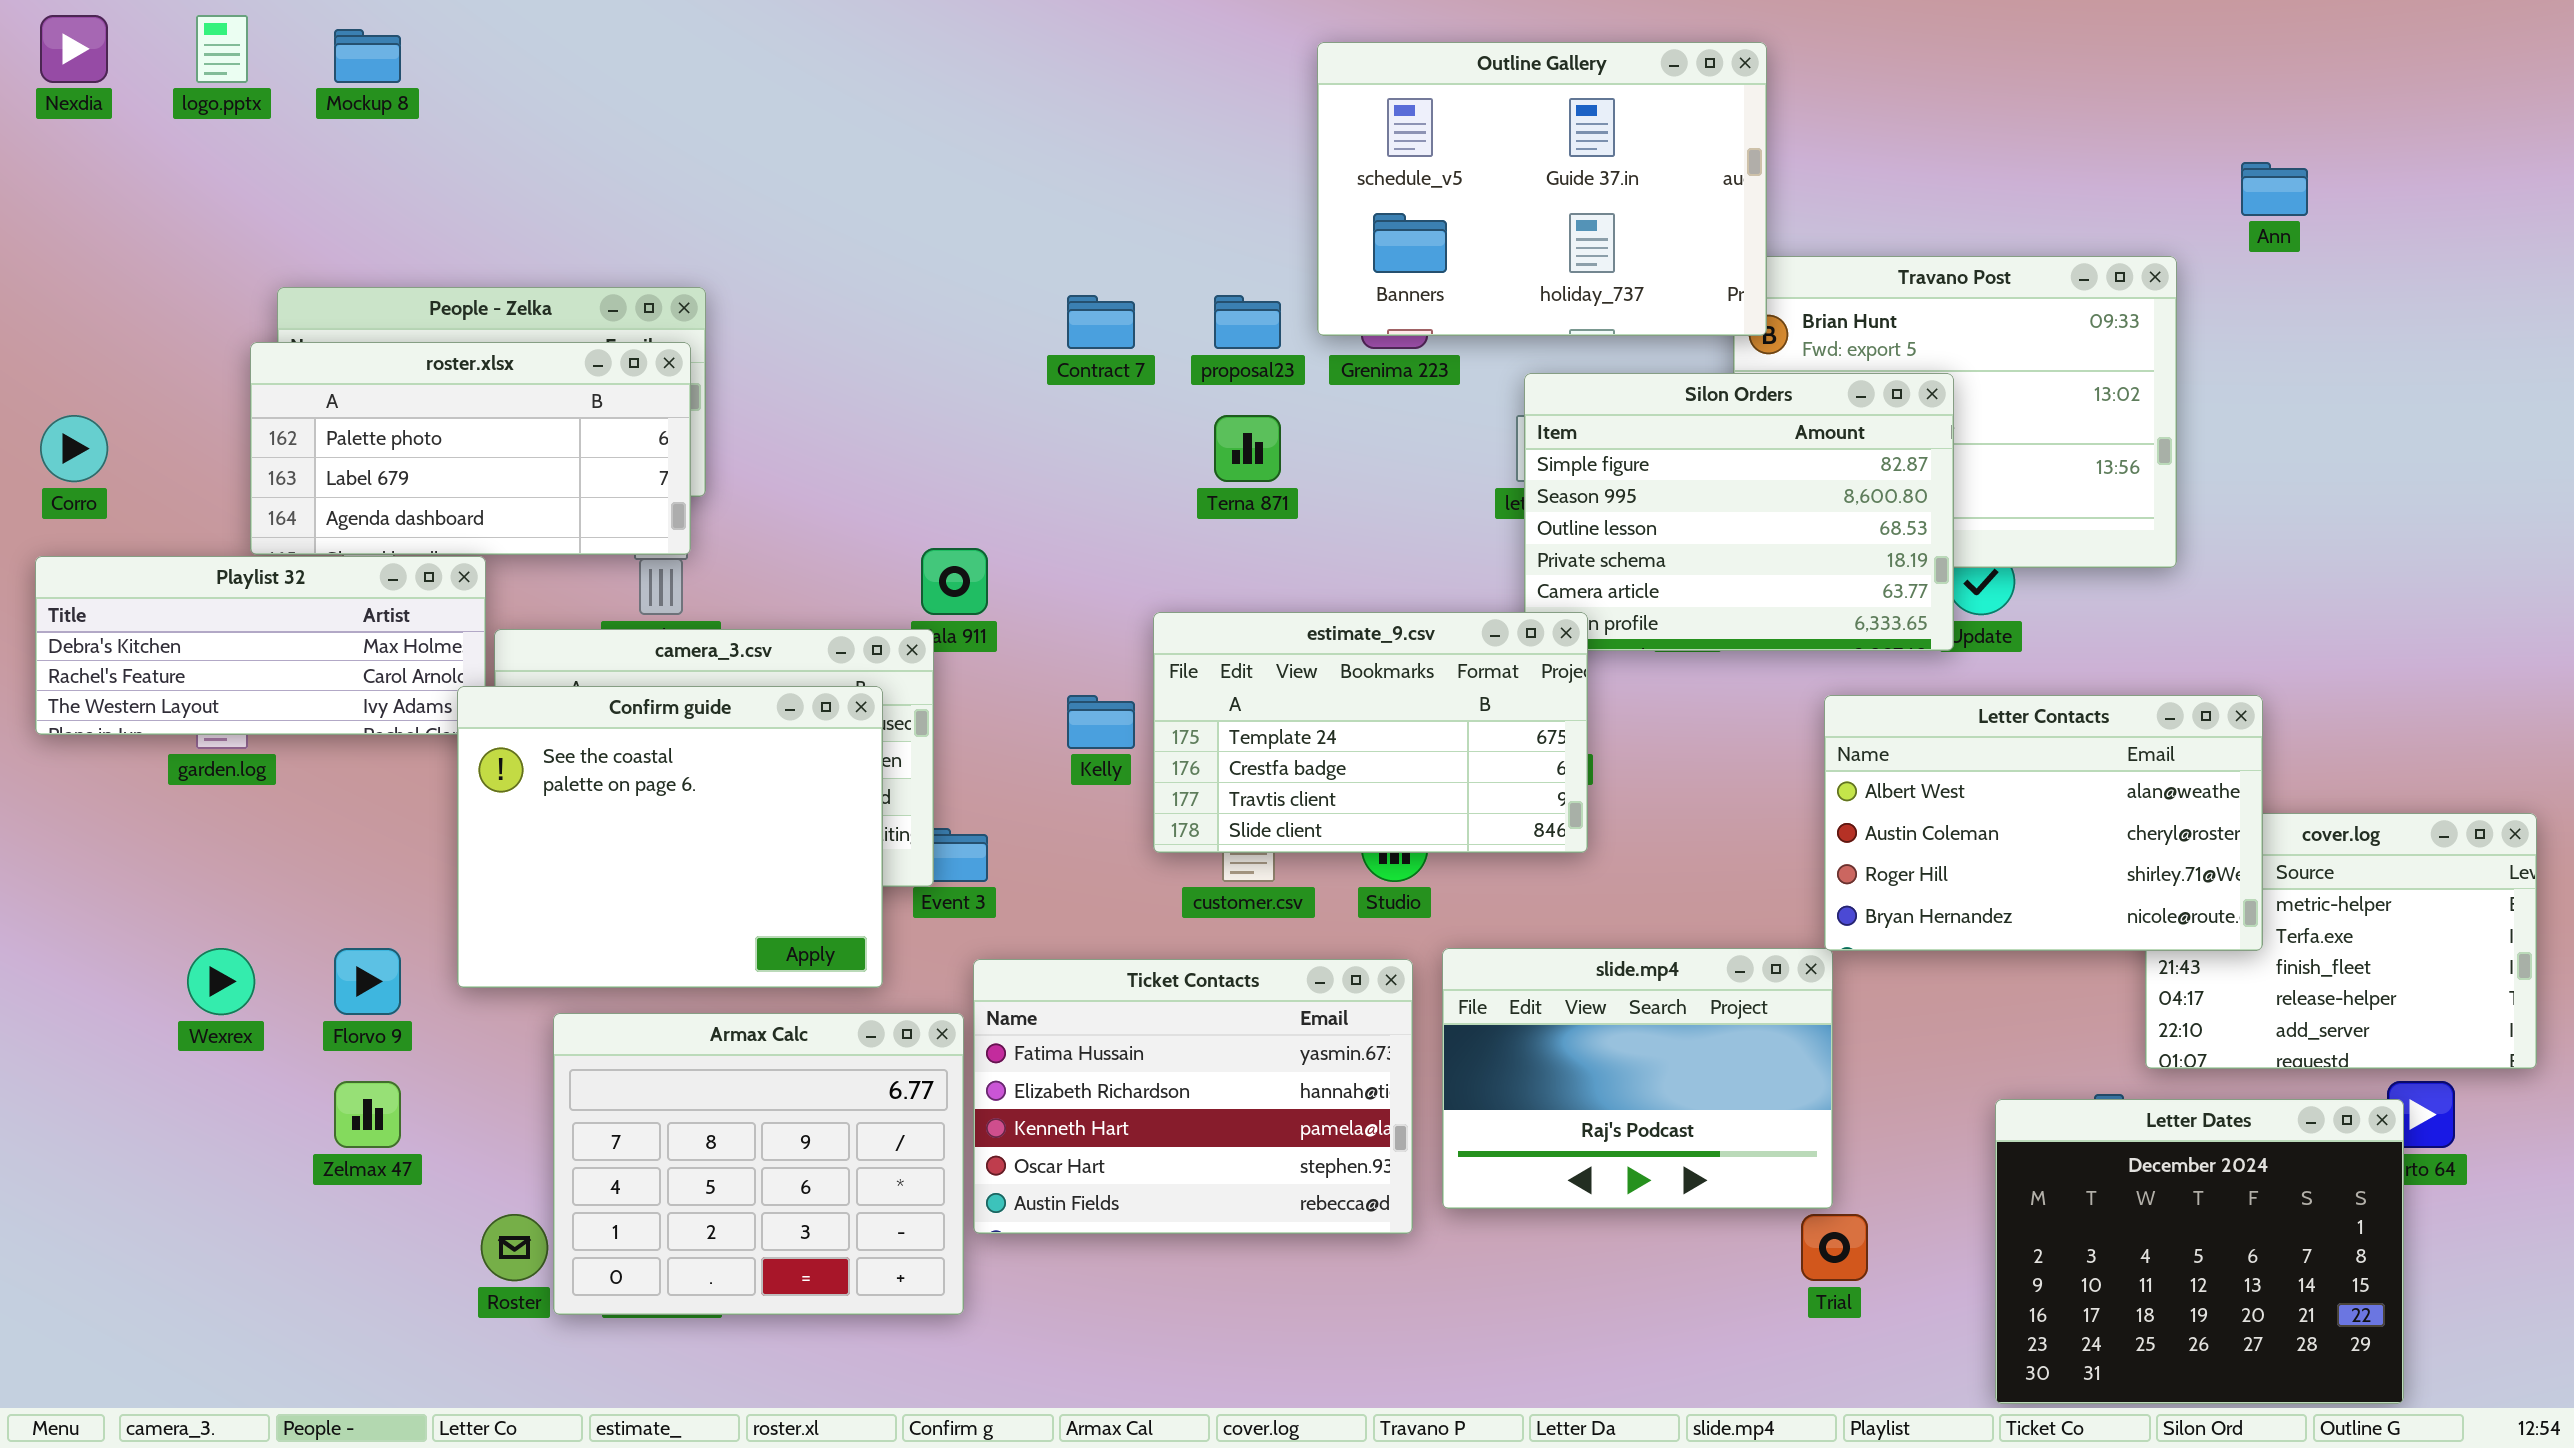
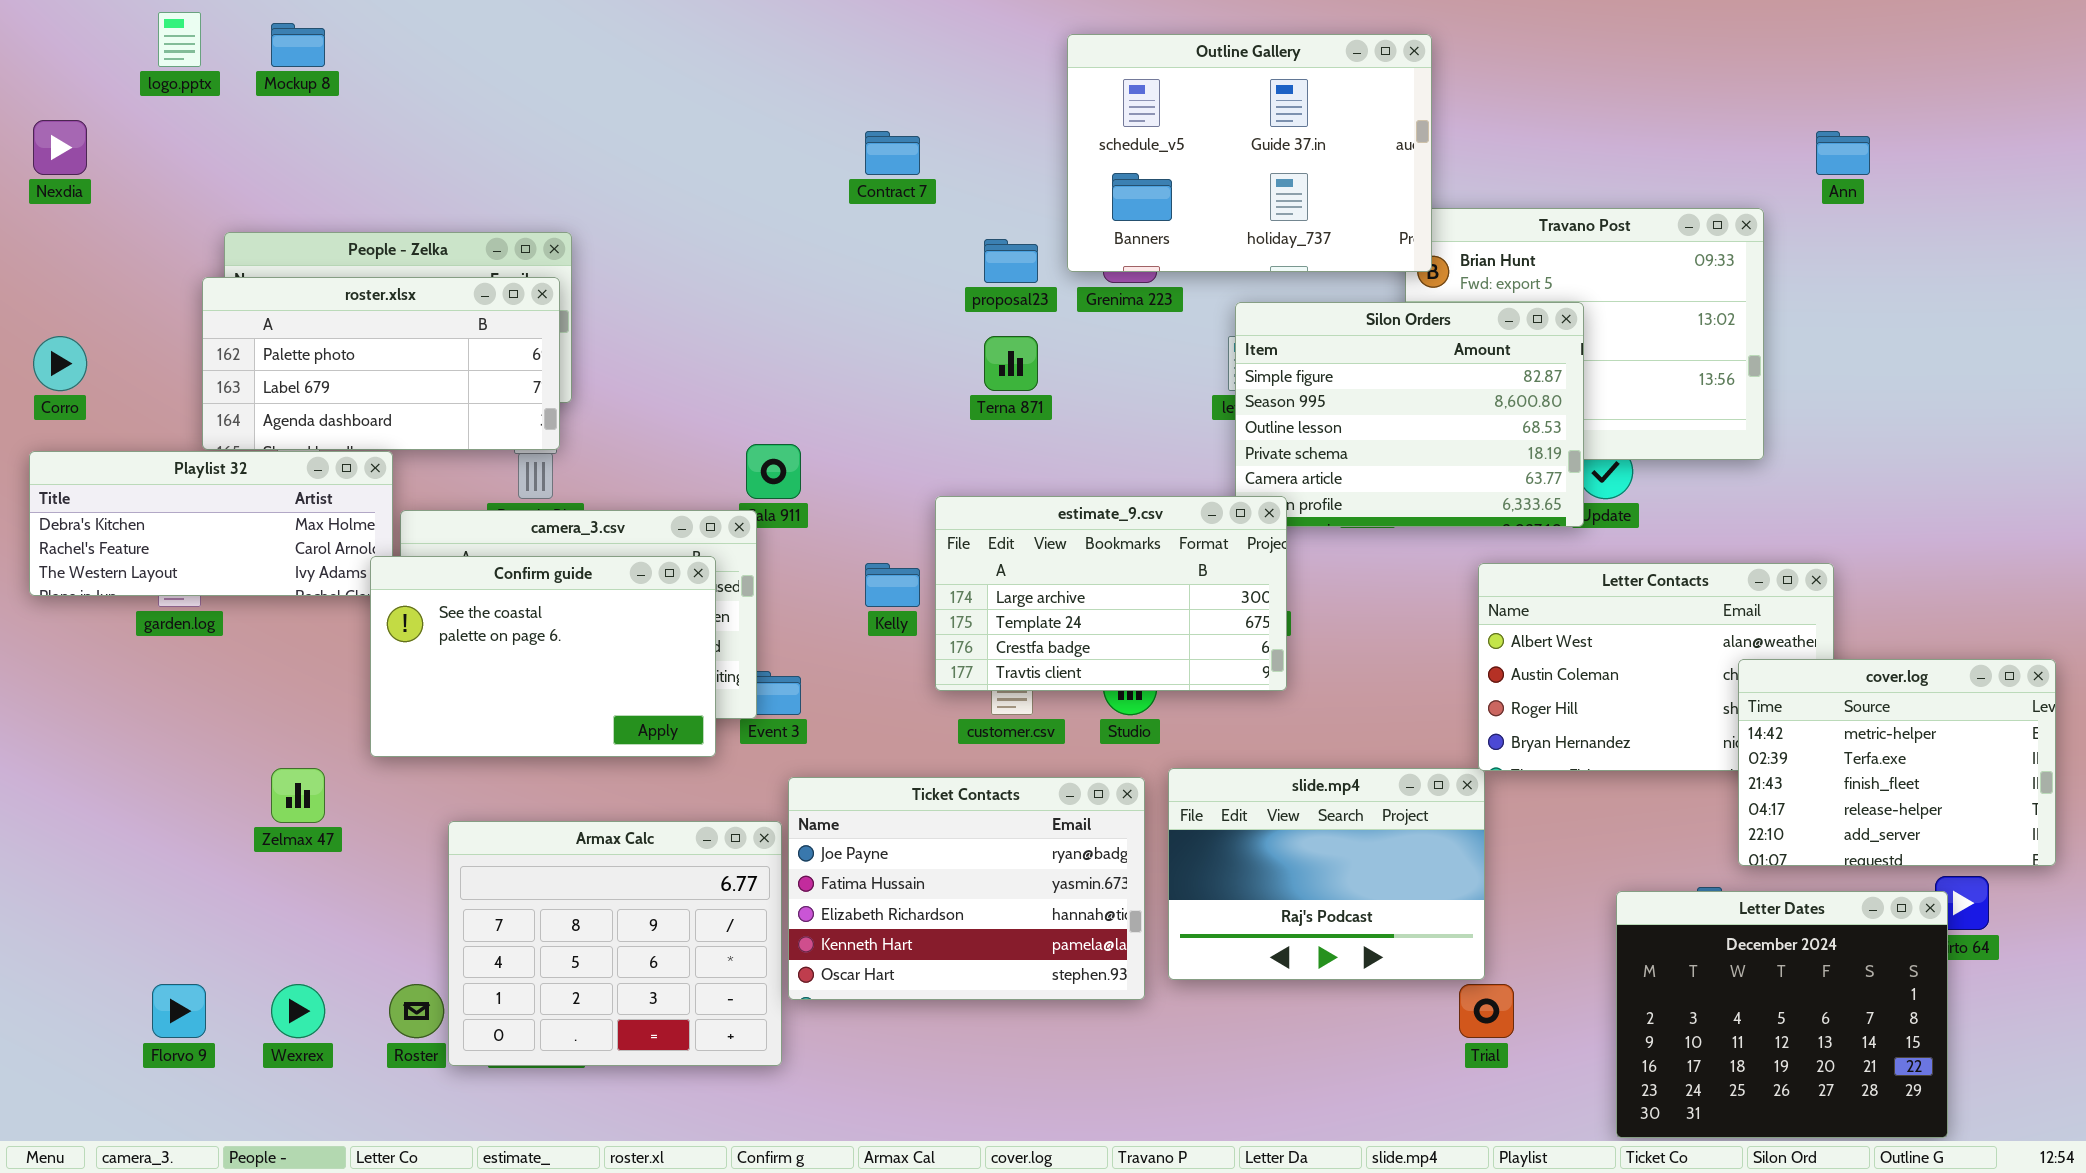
Nexdia: [40,15,108,83] -> [33,120,87,175], moved
Contract 7: [1067,295,1135,349] -> [865,131,920,175], moved
estimate_9.csv: [1153,612,1588,853] -> [935,496,1287,691], scrolled up 1 row
Confirm guide: [457,686,883,988] -> [370,556,716,757], resized
cover.log: [2145,813,2537,1069] -> [1738,659,2056,866], raised
Wexrex: [187,948,255,1015] -> [271,984,325,1038], moved
Florvo 9: [334,948,401,1015] -> [152,984,206,1038], moved
Ticket Contacts: [973,959,1413,1234] -> [788,777,1145,1000], scrolled up 1 row
Zelmax 47: [334,1081,401,1148] -> [271,768,325,823], moved

